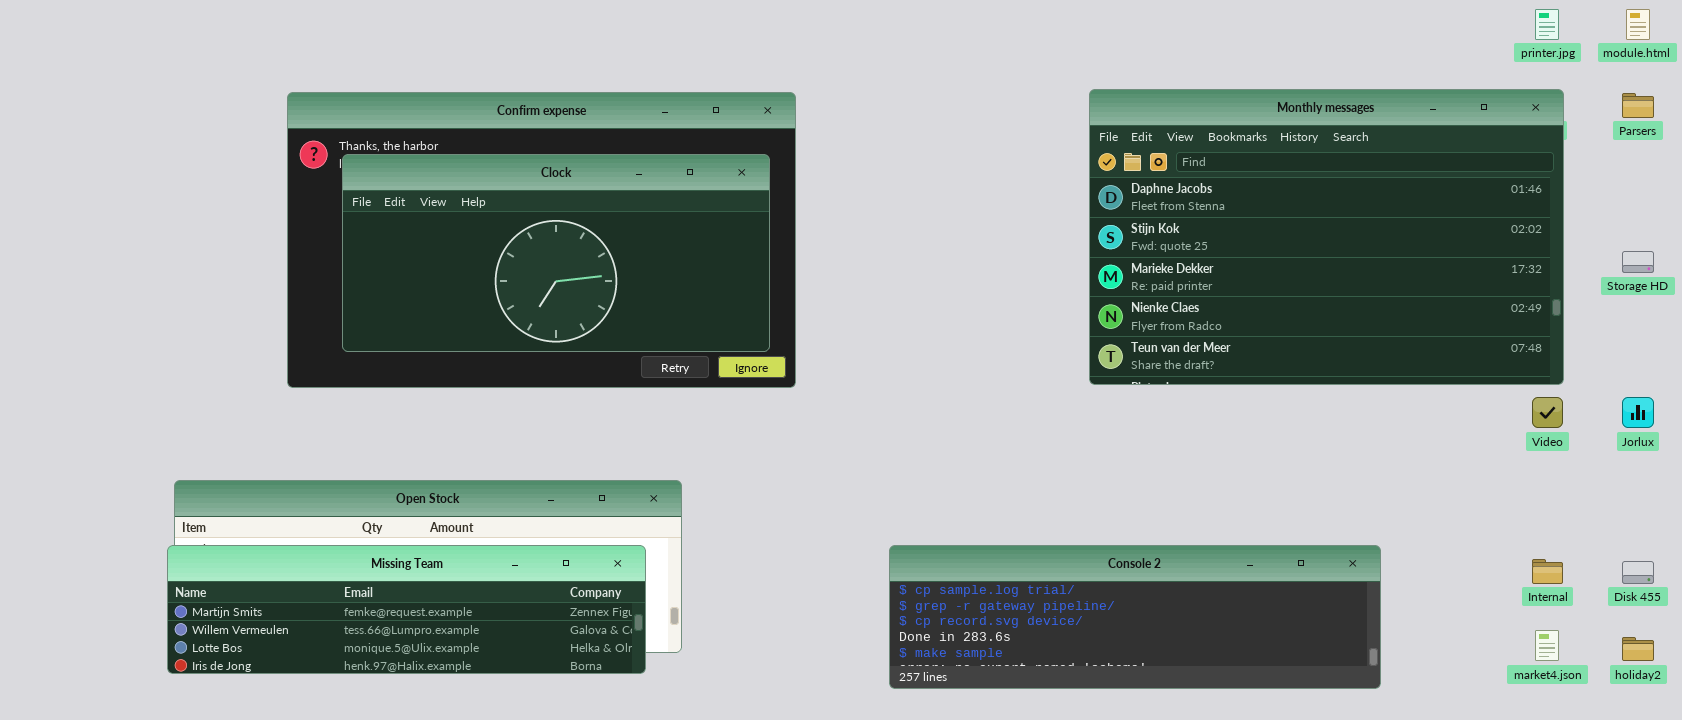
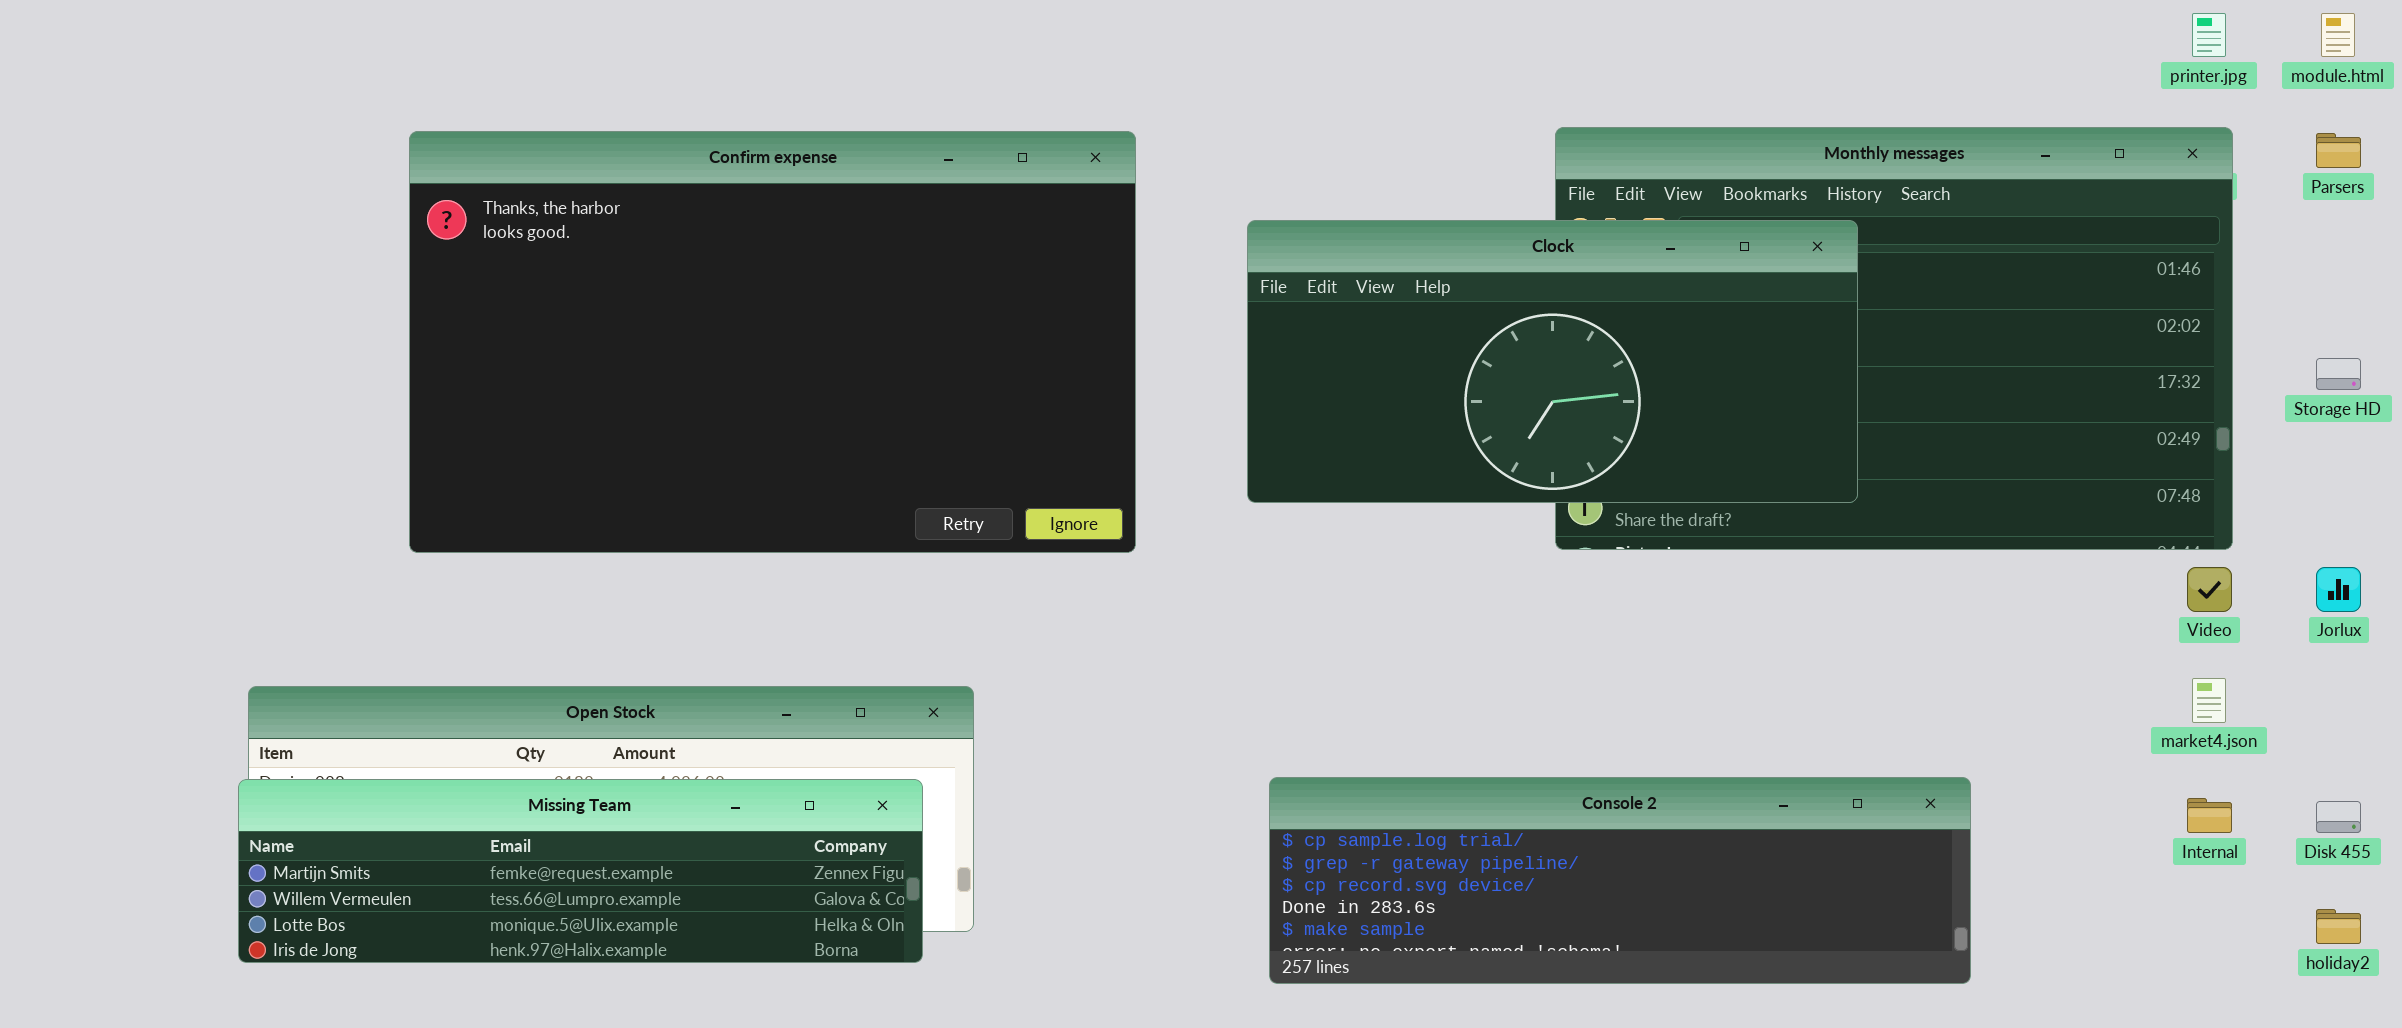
Clock: [342,154,770,352] -> [1247,220,1858,503], moved
market4.json: [1535,630,1559,661] -> [2192,678,2226,723], moved

